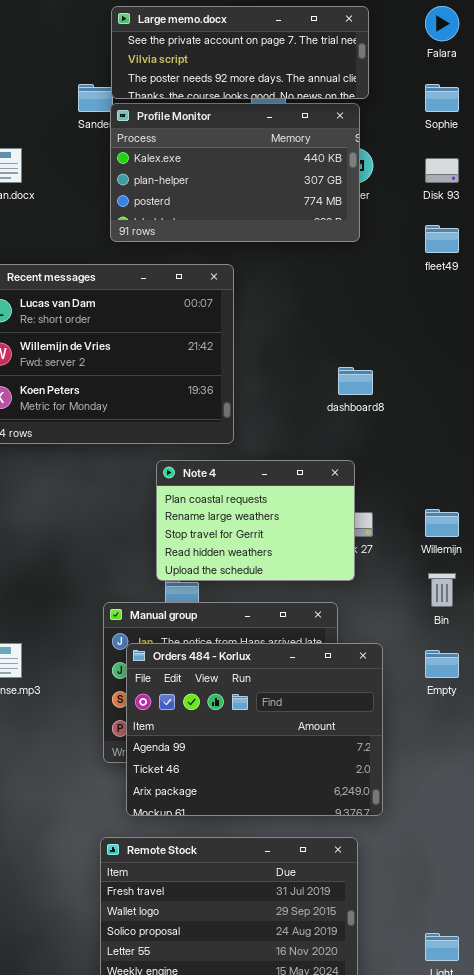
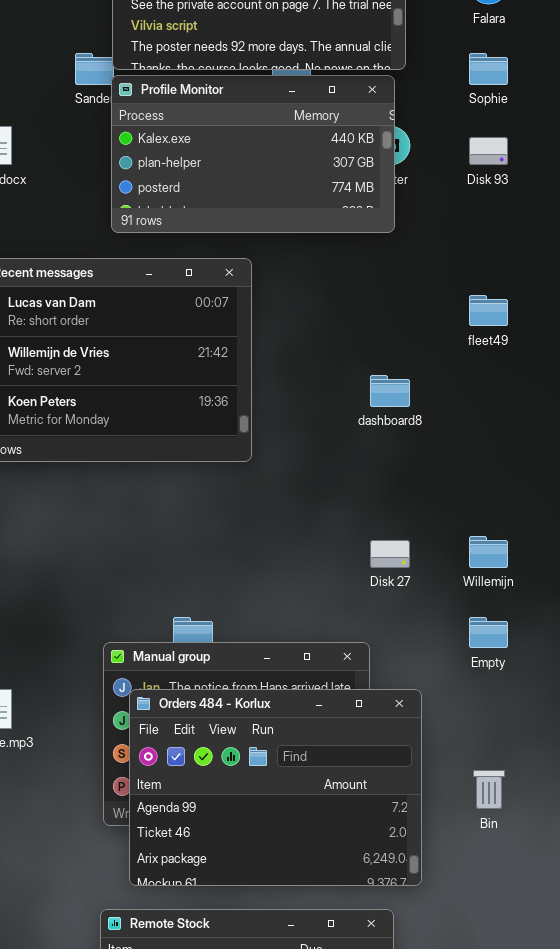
fleet49: [425,225,459,253] -> [469,295,508,326], moved
Note 4: [156,460,355,581] -> none, closed
Bin: [428,573,456,607] -> [473,770,505,809], moved
Empty: [425,650,459,678] -> [469,617,508,648], moved

